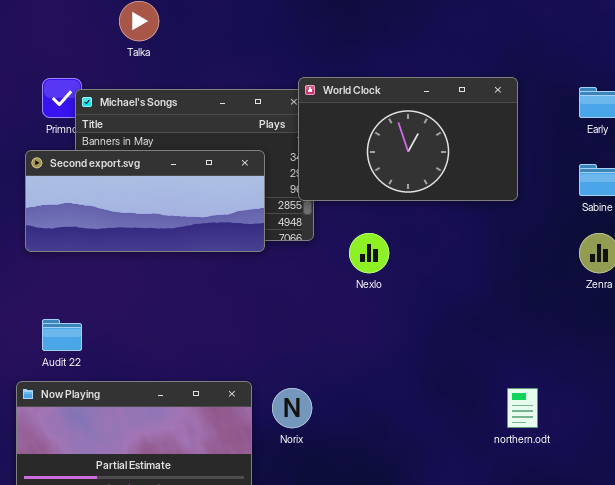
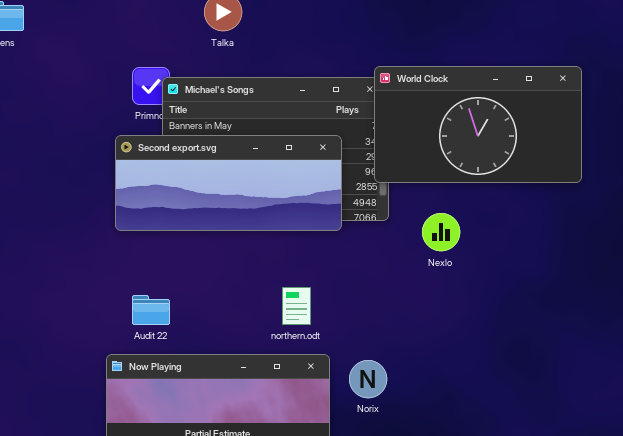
northern.odt: [507,388,538,428] -> [282,287,311,325], moved

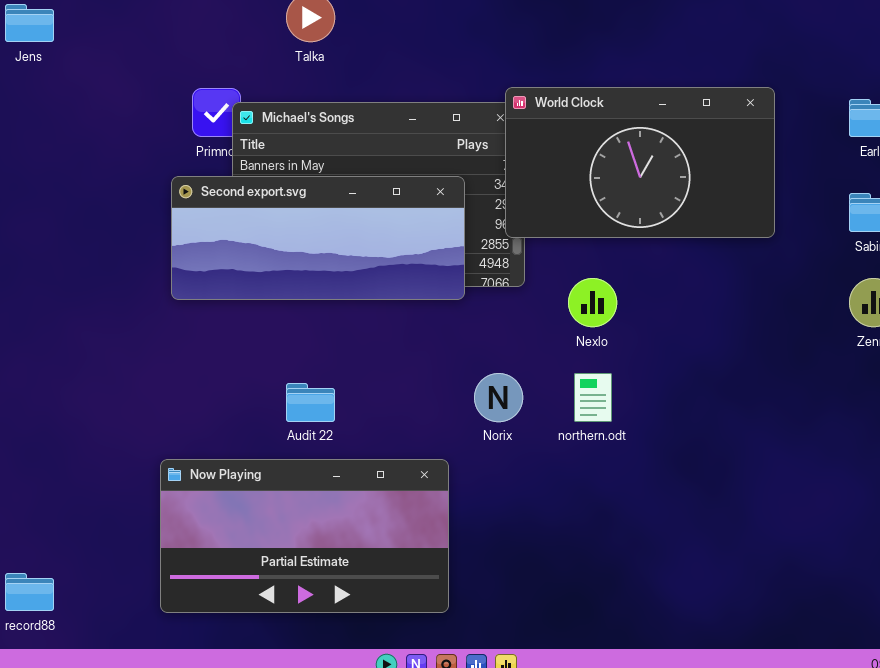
northern.odt: [282,287,311,325] -> [574,373,612,422], moved
Audit 22: [132,295,170,325] -> [286,383,335,422], moved
Norix: [349,360,387,398] -> [474,373,523,422], moved

